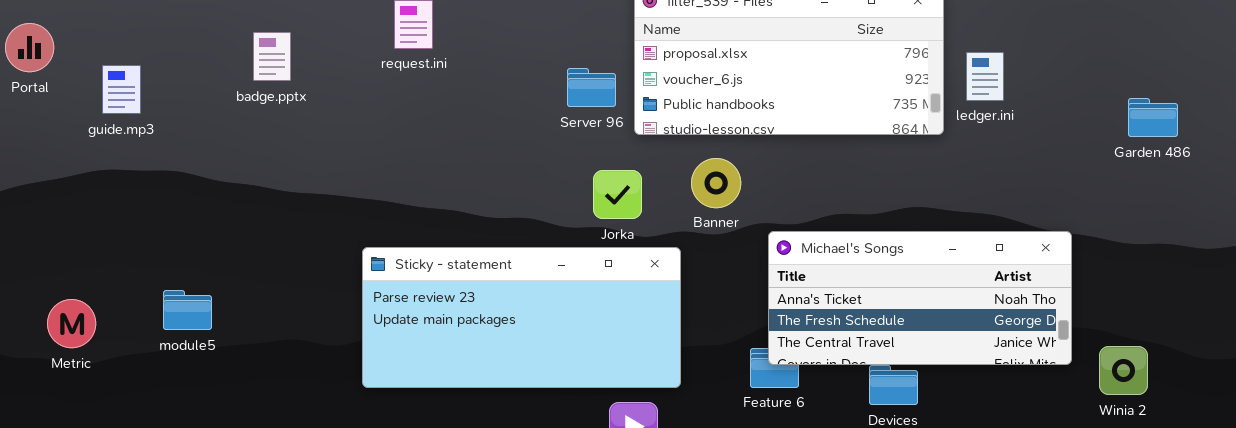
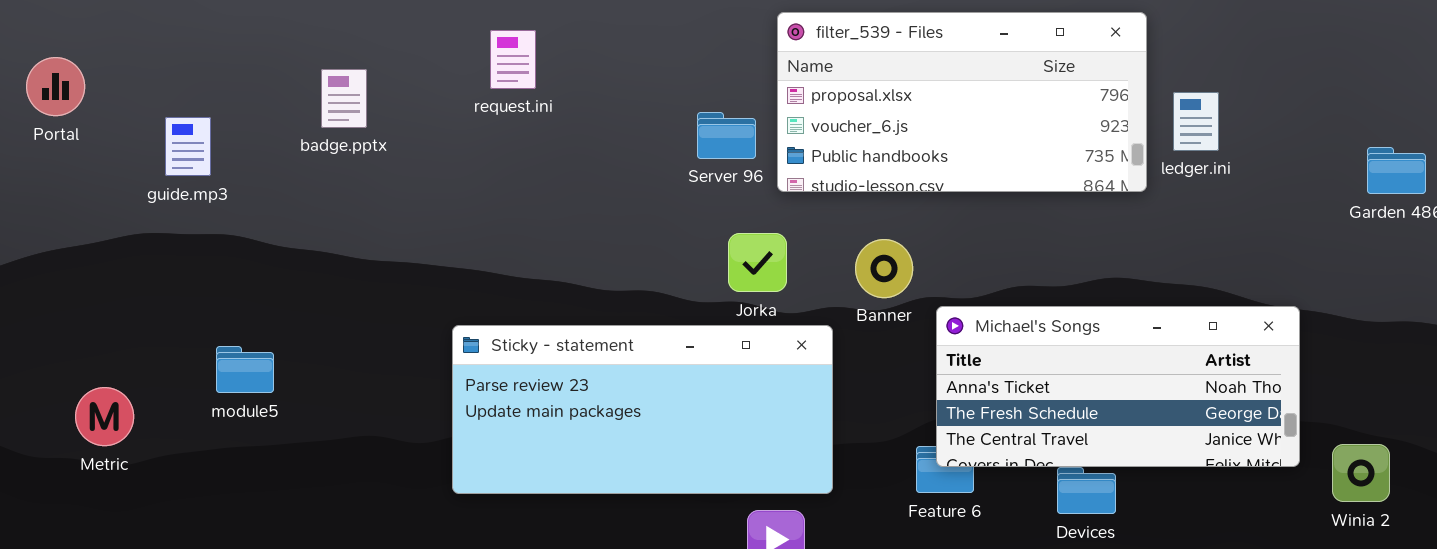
guide.mp3: [102,65,141,114] -> [165,117,211,176], moved
Banner: [691,158,741,208] -> [855,239,913,298], moved
module5: [163,290,212,330] -> [216,346,274,393], moved

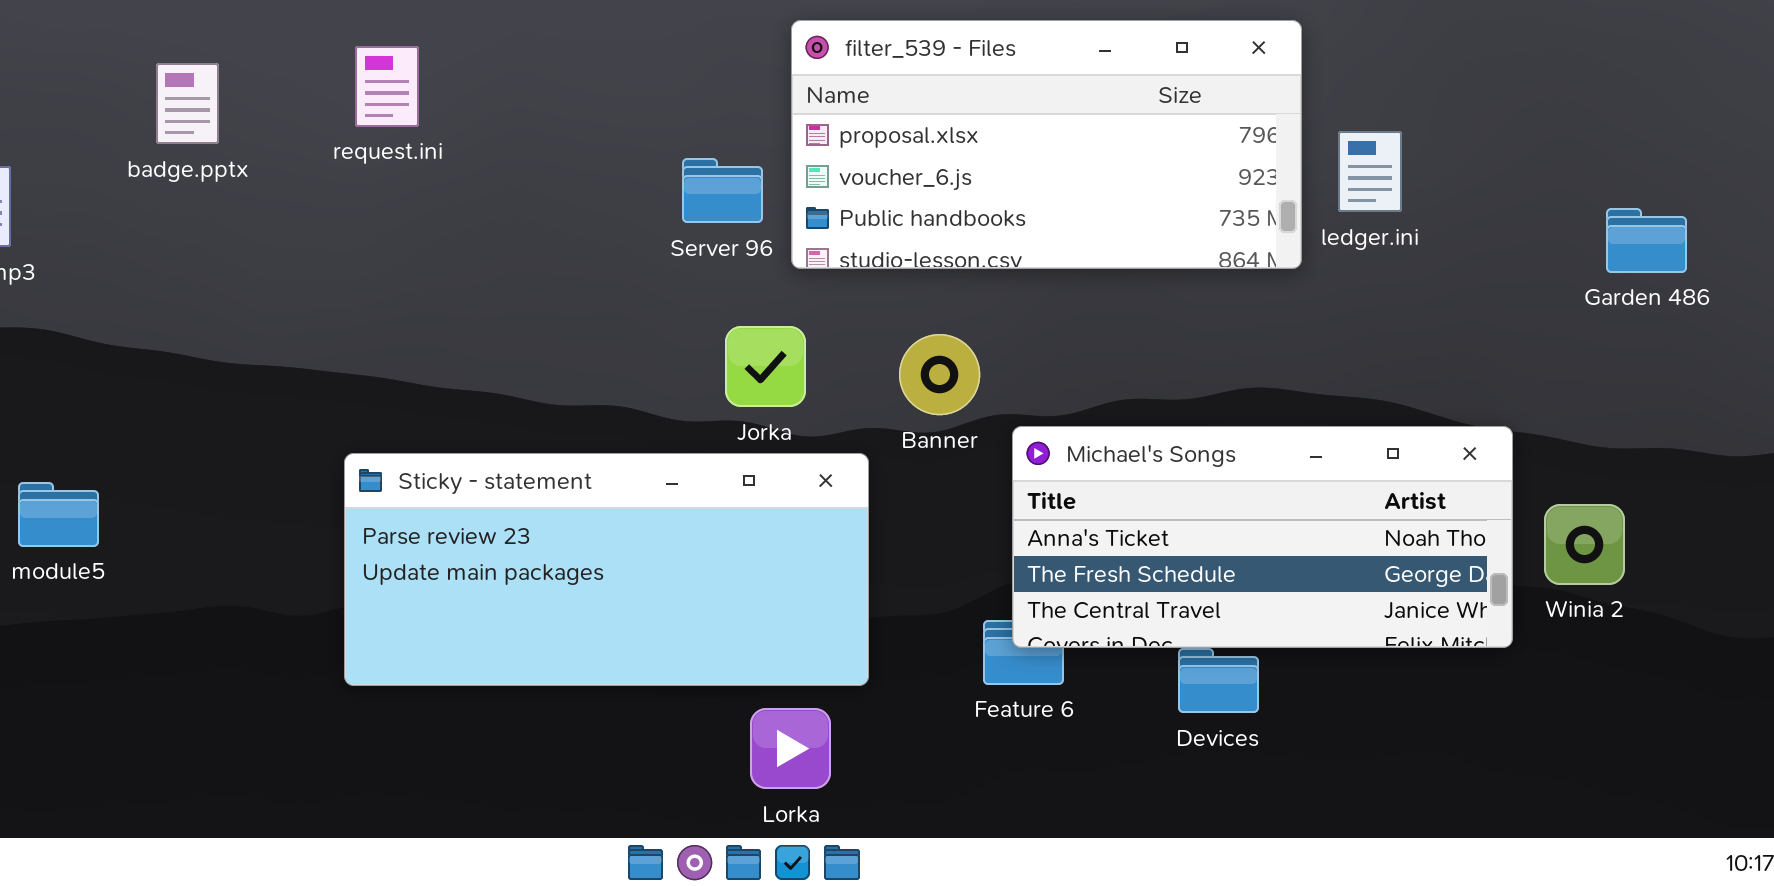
request.ini: [490,30,536,89] -> [355,46,419,127], moved
badge.pptx: [321,69,367,128] -> [156,63,219,144], moved
Winia 2: [1332,444,1390,502] -> [1544,504,1625,585], moved

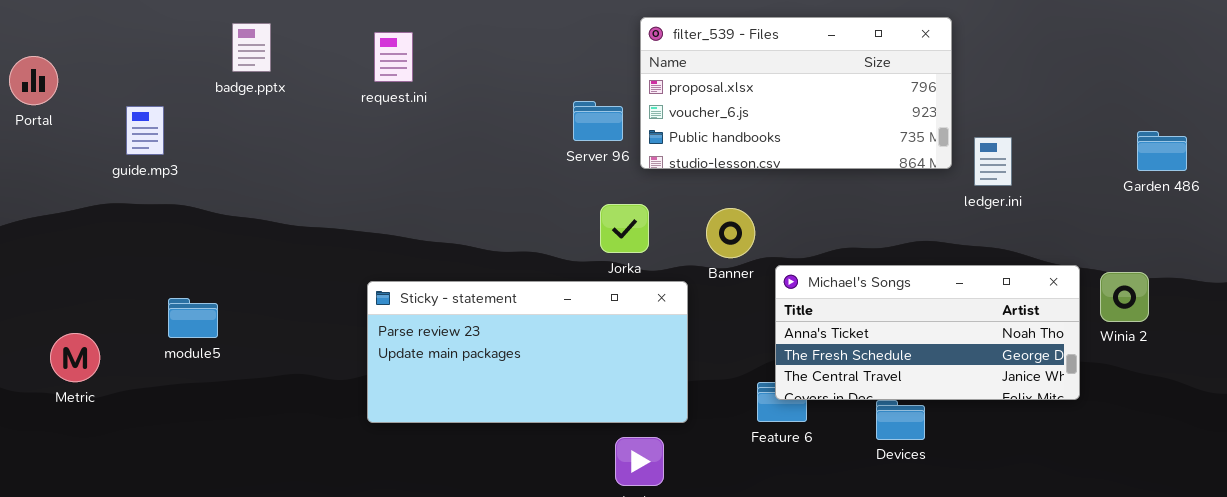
badge.pptx: [156,63,219,144] -> [232,23,271,72], moved
ledger.ini: [1338,131,1402,212] -> [974,137,1012,186], moved
Winia 2: [1544,504,1625,585] -> [1100,272,1149,322], moved

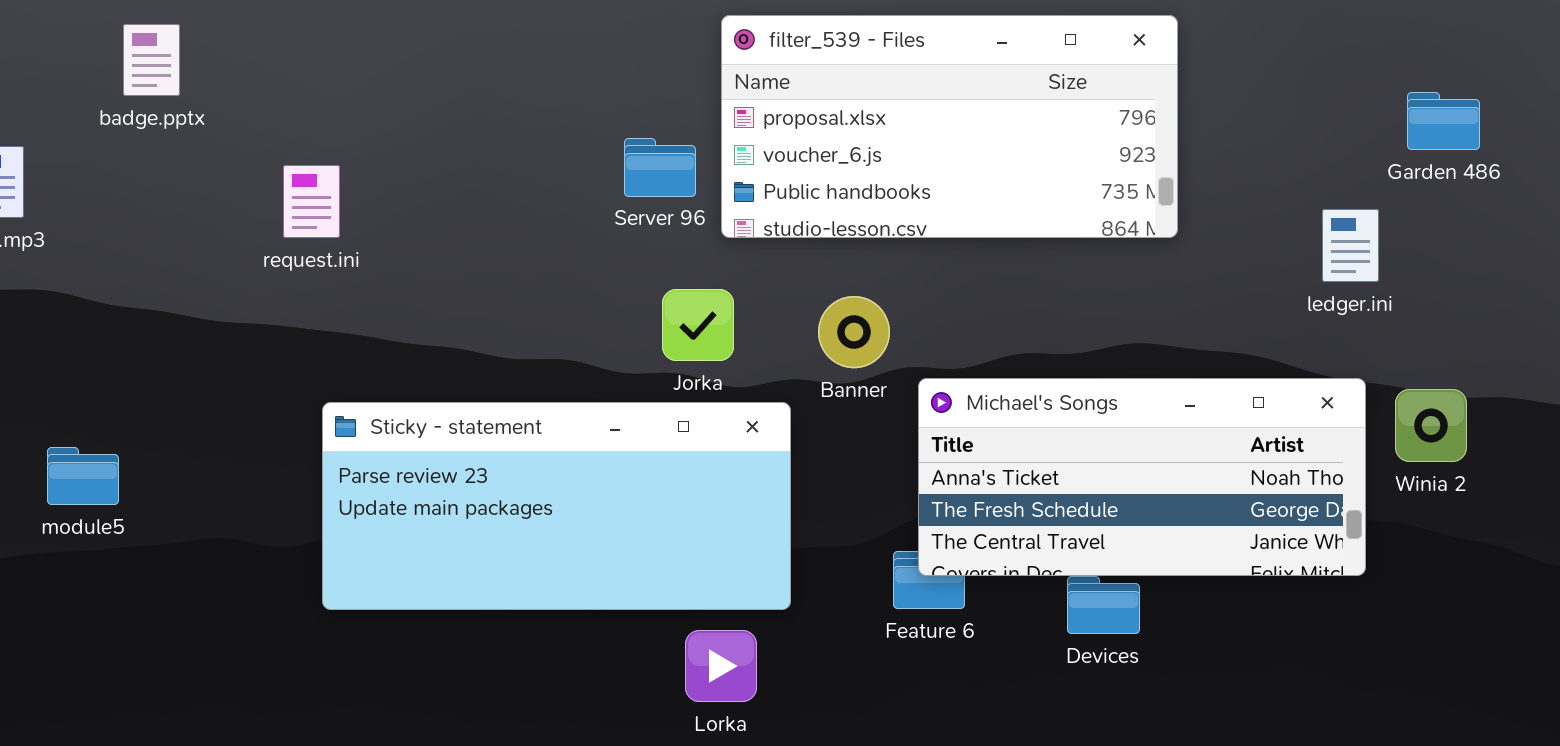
request.ini: [374,32,413,82] -> [283,165,340,238], moved
Garden 486: [1137,131,1187,171] -> [1407,92,1480,150], moved
ledger.ini: [974,137,1012,186] -> [1322,209,1379,282], moved
module5: [168,298,218,338] -> [47,447,119,505], moved

